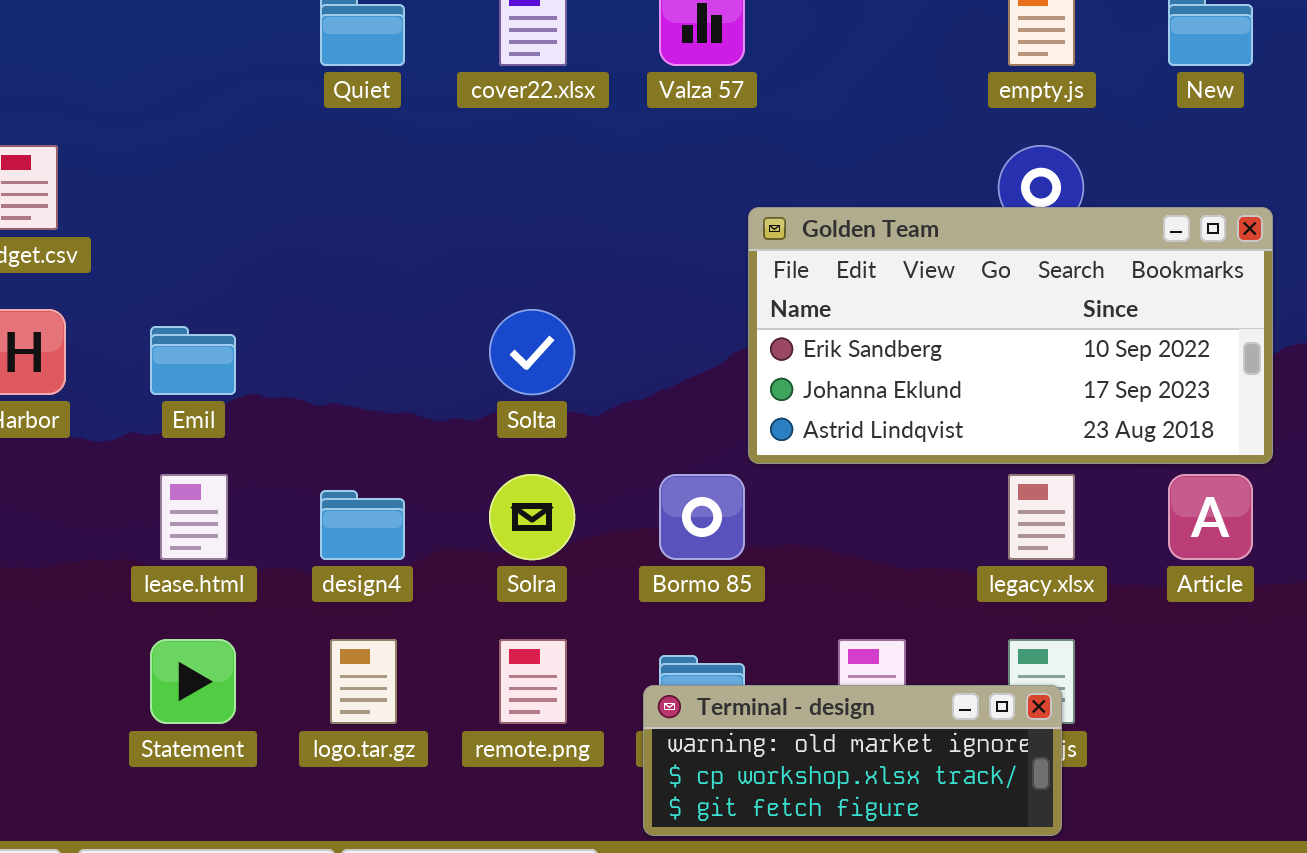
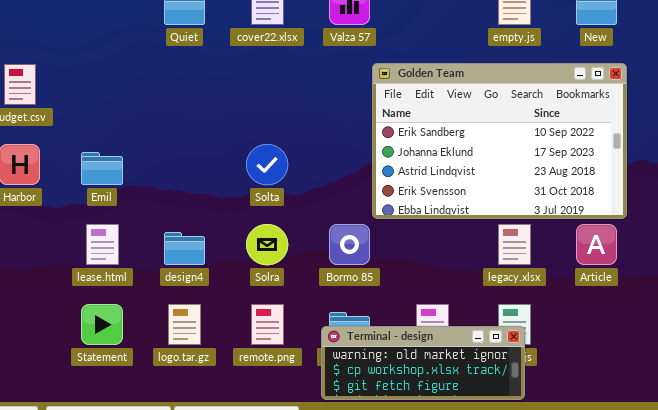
Golden Team: [748,207,1273,464] -> [372,63,627,219], resized

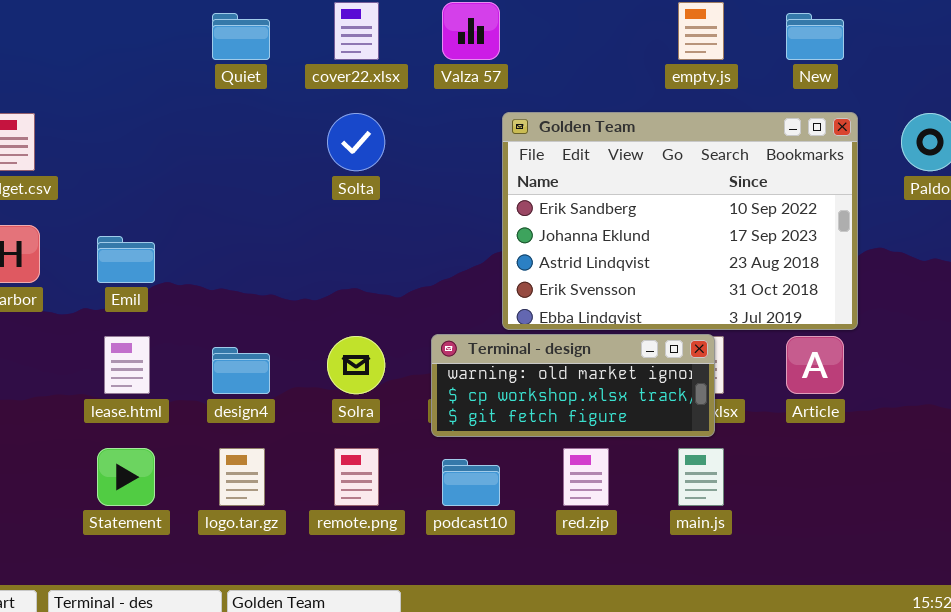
Solta: [246,144,288,185] -> [327,113,385,171], moved
Terminal - design: [321,326,525,400] -> [431,334,715,437], moved

